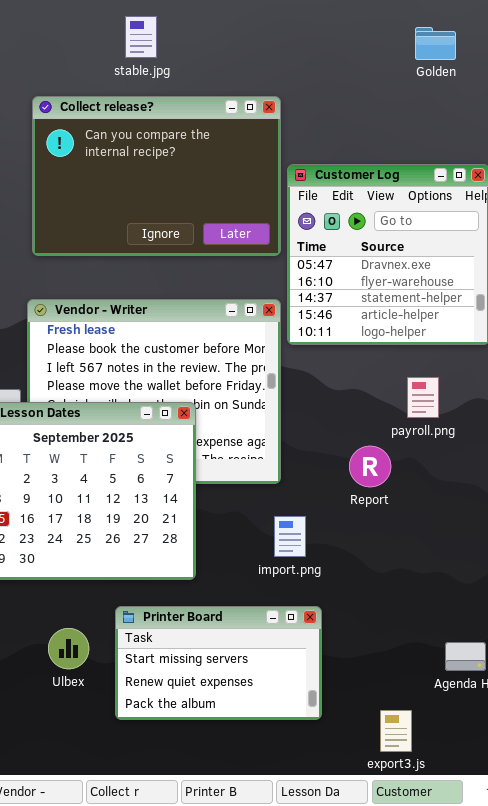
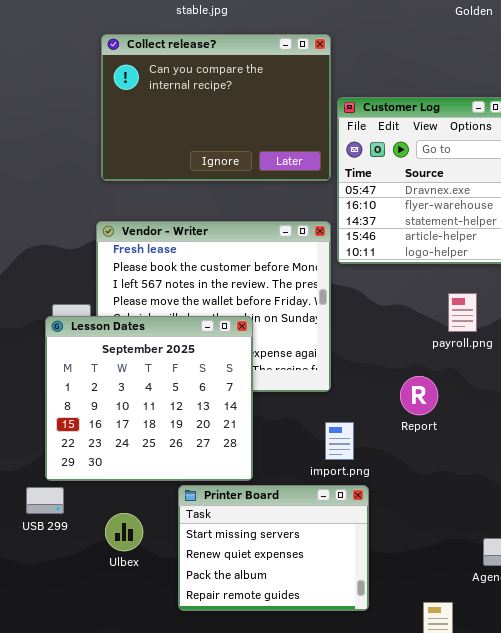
Report: [349,446,391,487] -> [400,376,438,415], moved
Printer Board: [115,606,322,720] -> [178,485,369,611], resized
Ulbex: [48,628,89,669] -> [105,513,143,551], moved

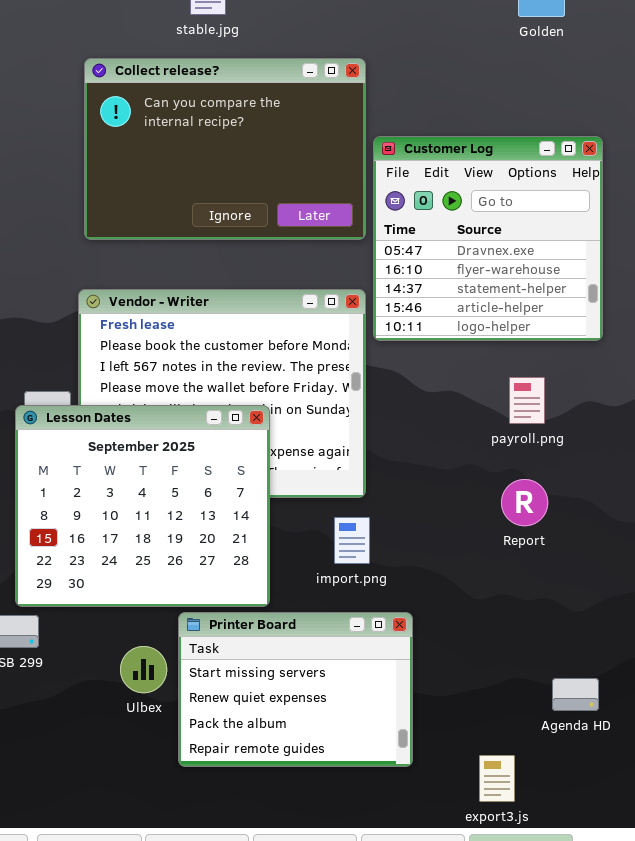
Report: [400,376,438,415] -> [501,479,548,526], moved
import.png: [325,422,354,460] -> [334,517,370,564], moved
Ulbex: [105,513,143,551] -> [120,646,167,693], moved

